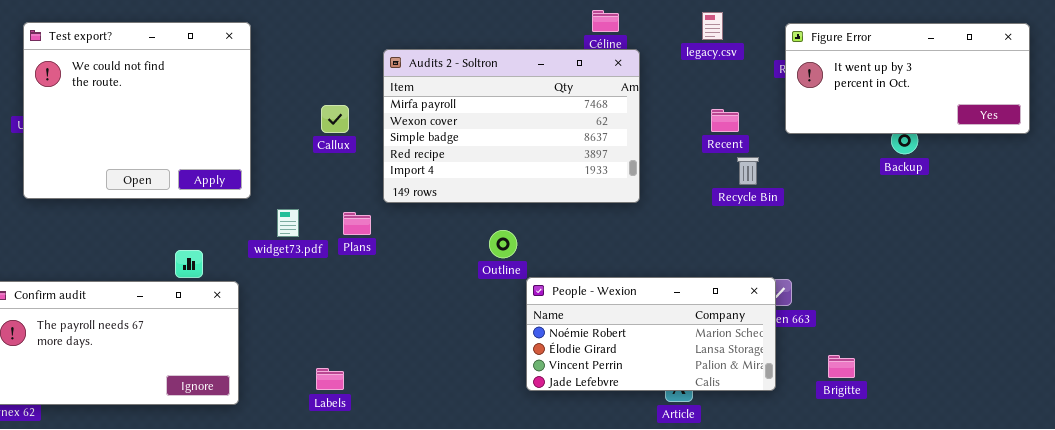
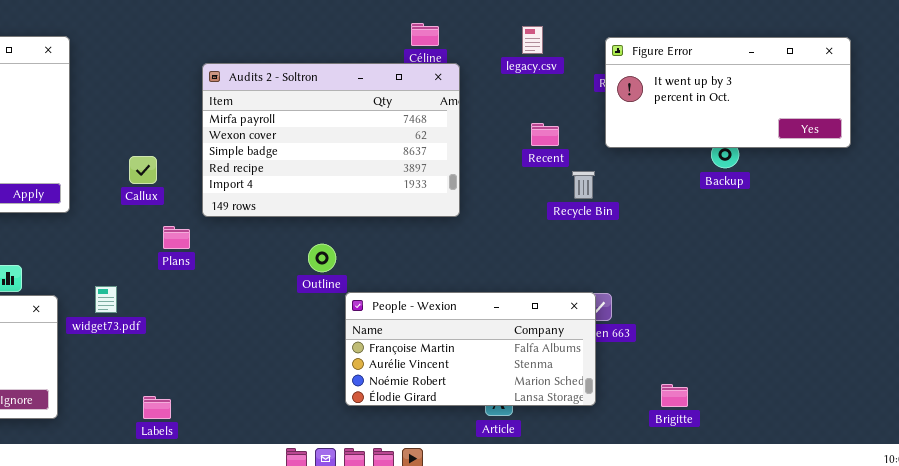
Callux: [321,105,349,133] -> [129,156,157,184], moved
Recycle Bin: [737,157,759,185] -> [572,171,595,199], moved
widget73.pdf: [277,209,299,237] -> [95,286,117,313], moved
People - Wexion: [526,277,776,391] -> [345,292,596,406], scrolled up 2 rows
Brigitte: [828,355,855,378] -> [661,384,688,407], moved
Labels: [316,368,344,390] -> [143,396,171,419], moved

